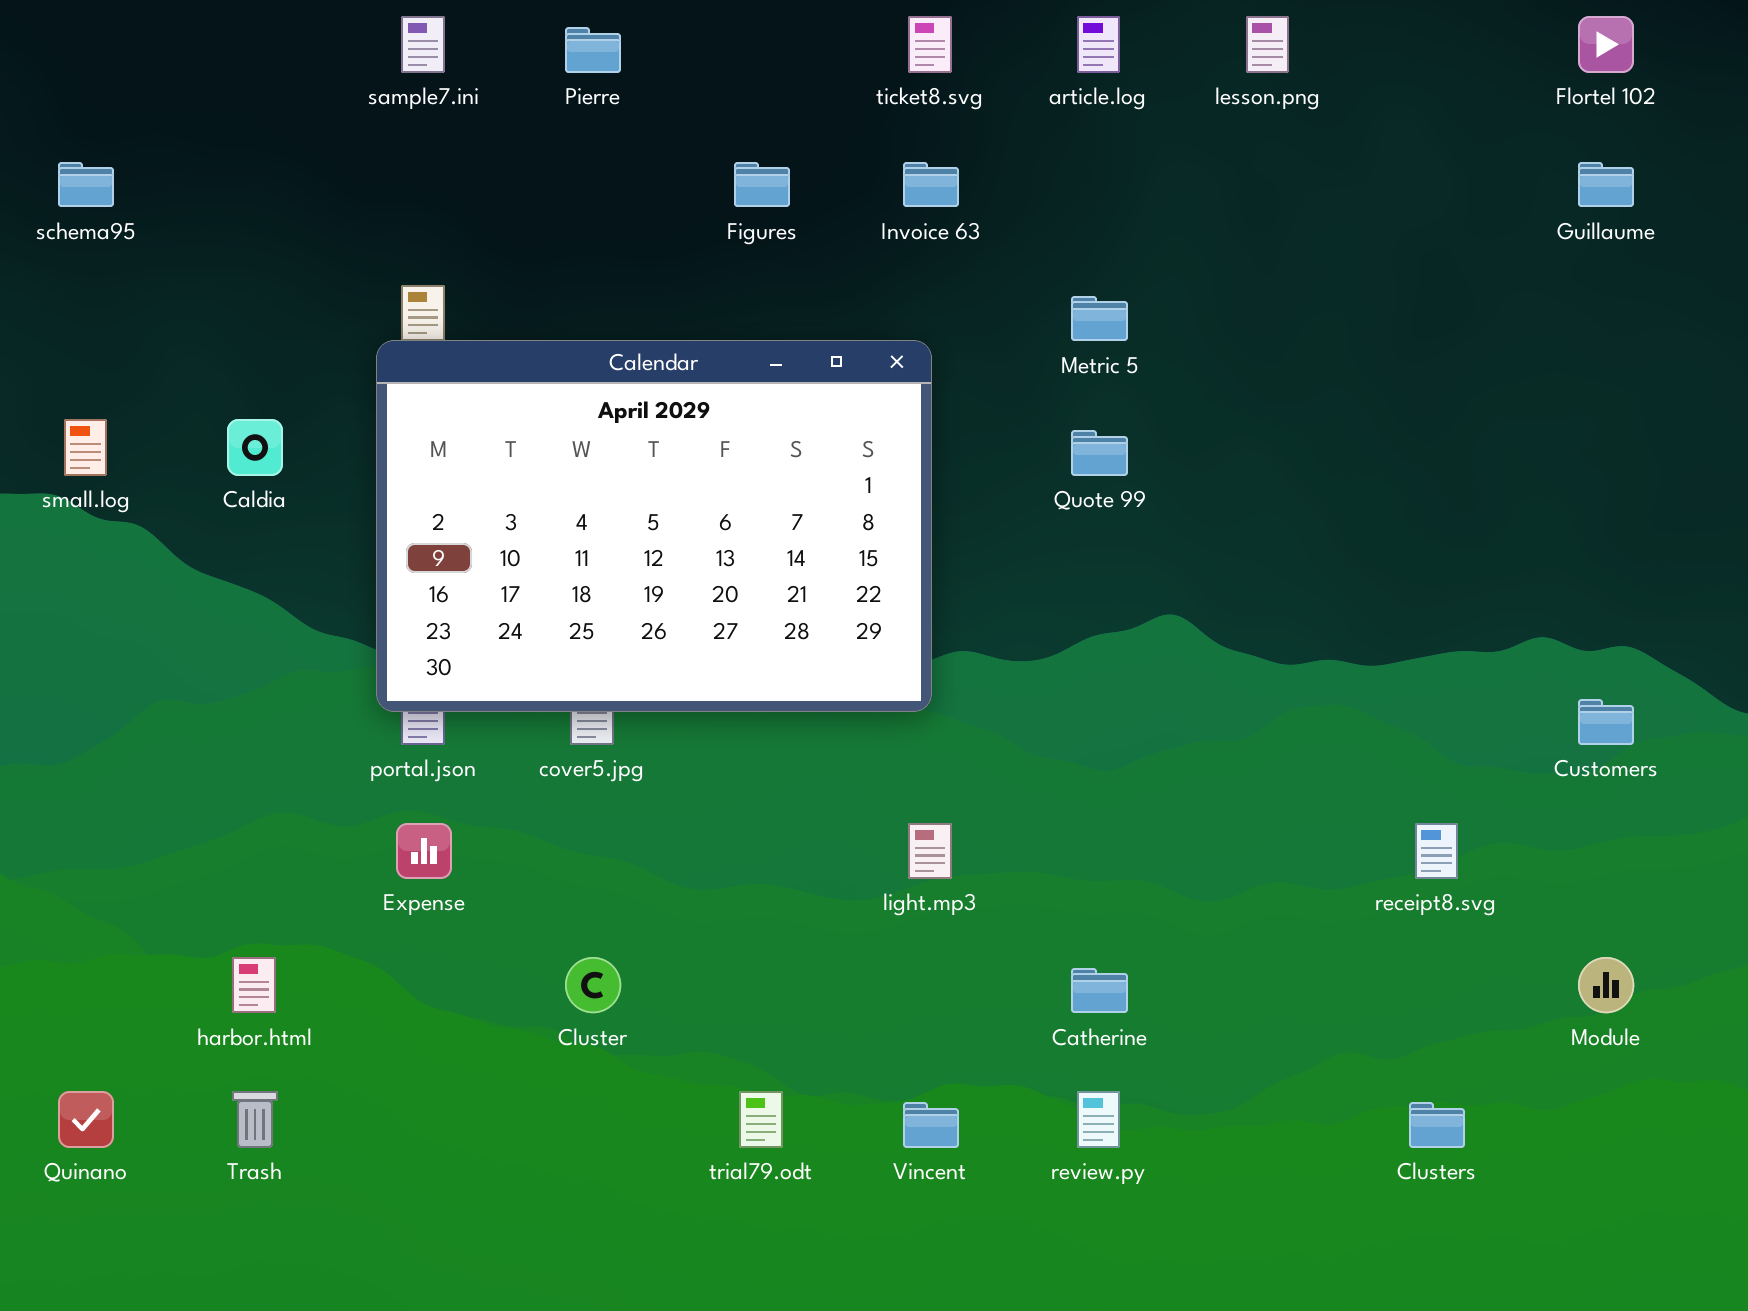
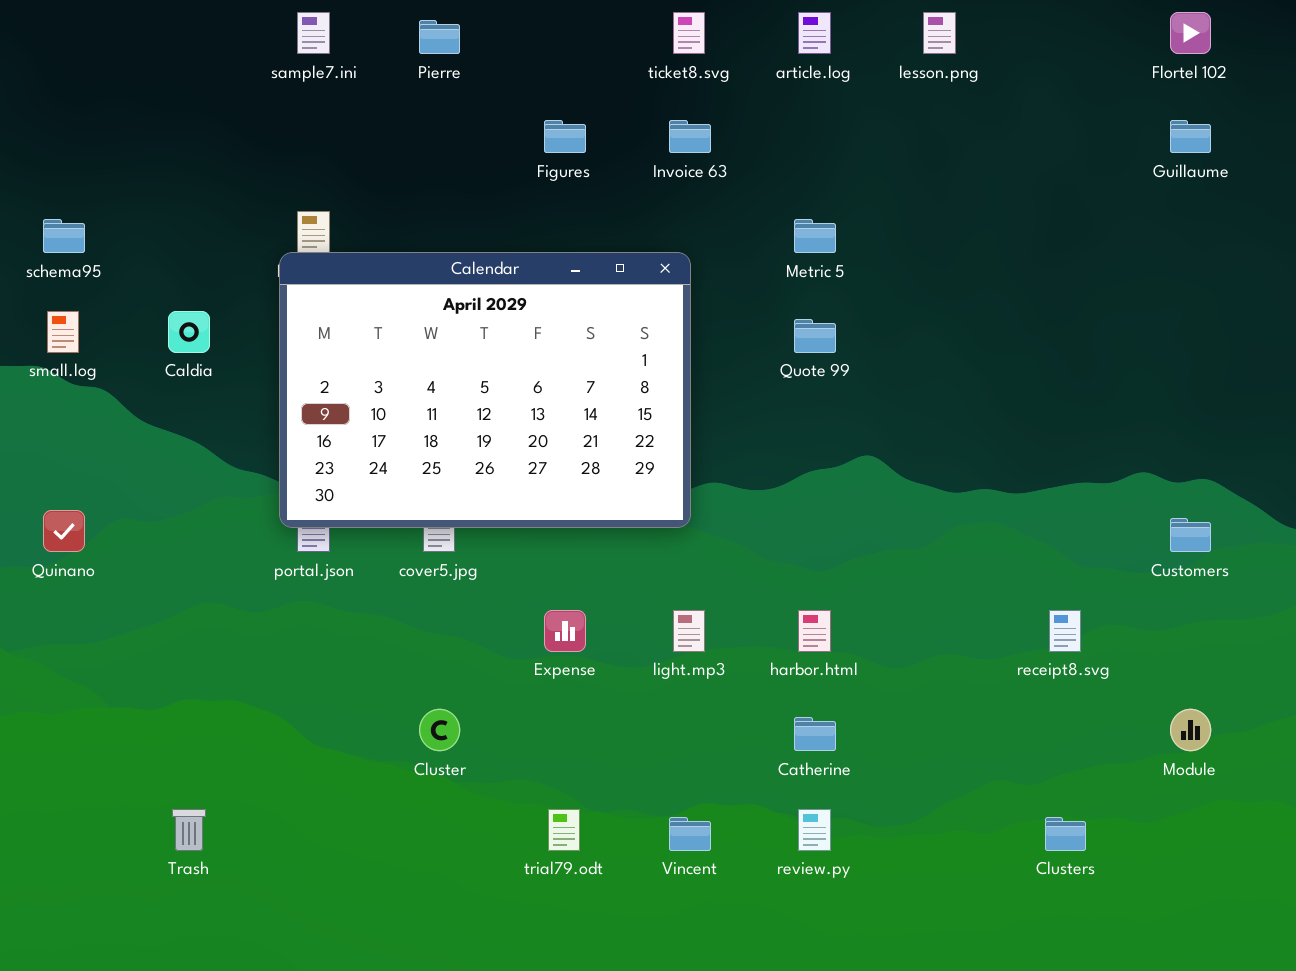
schema95: [58,162,114,207] -> [43,219,85,253], moved
Expense: [396,823,452,879] -> [544,610,586,652], moved
harbor.html: [232,957,276,1013] -> [798,610,831,652], moved
Quinano: [58,1091,114,1148] -> [43,510,85,552], moved

